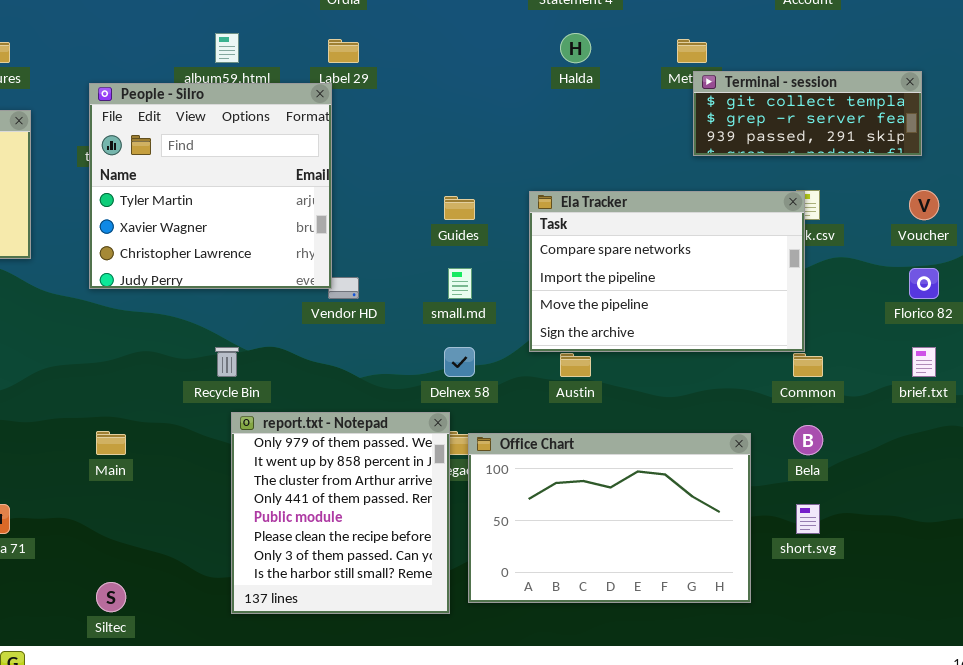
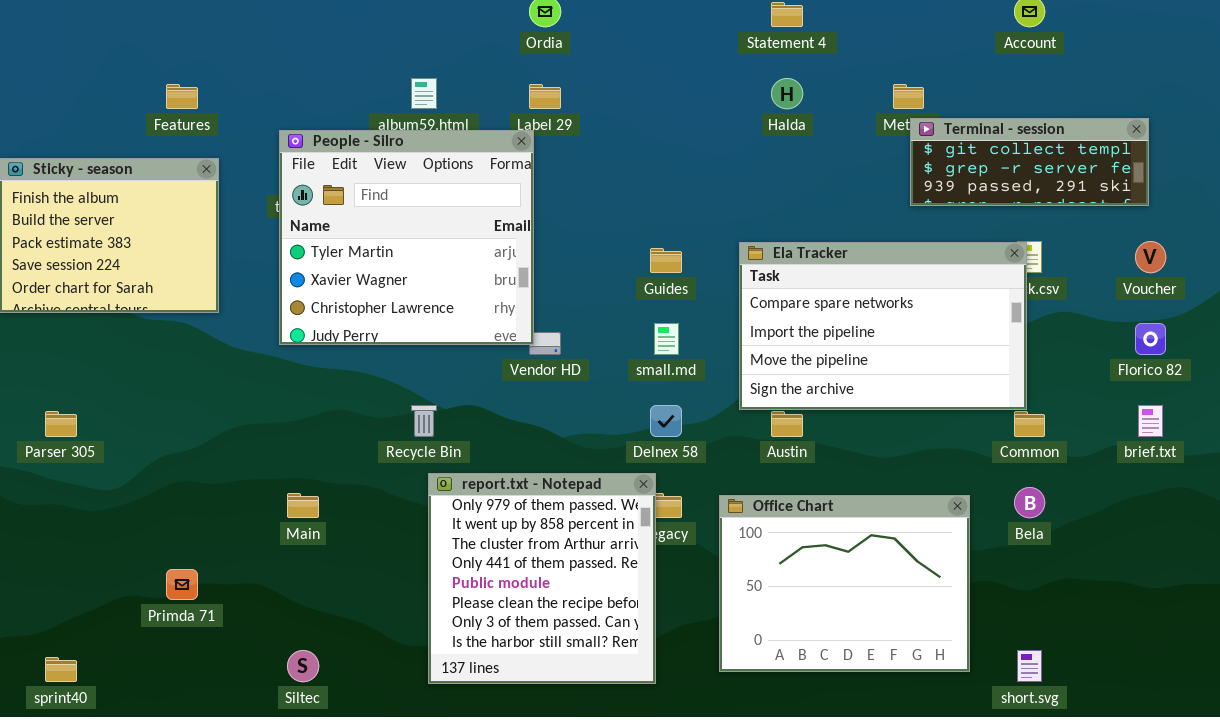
Office Chart: [468,433,751,603] -> [719,495,970,672], resized
short.svg: [796,504,820,534] -> [1017,650,1042,682], moved

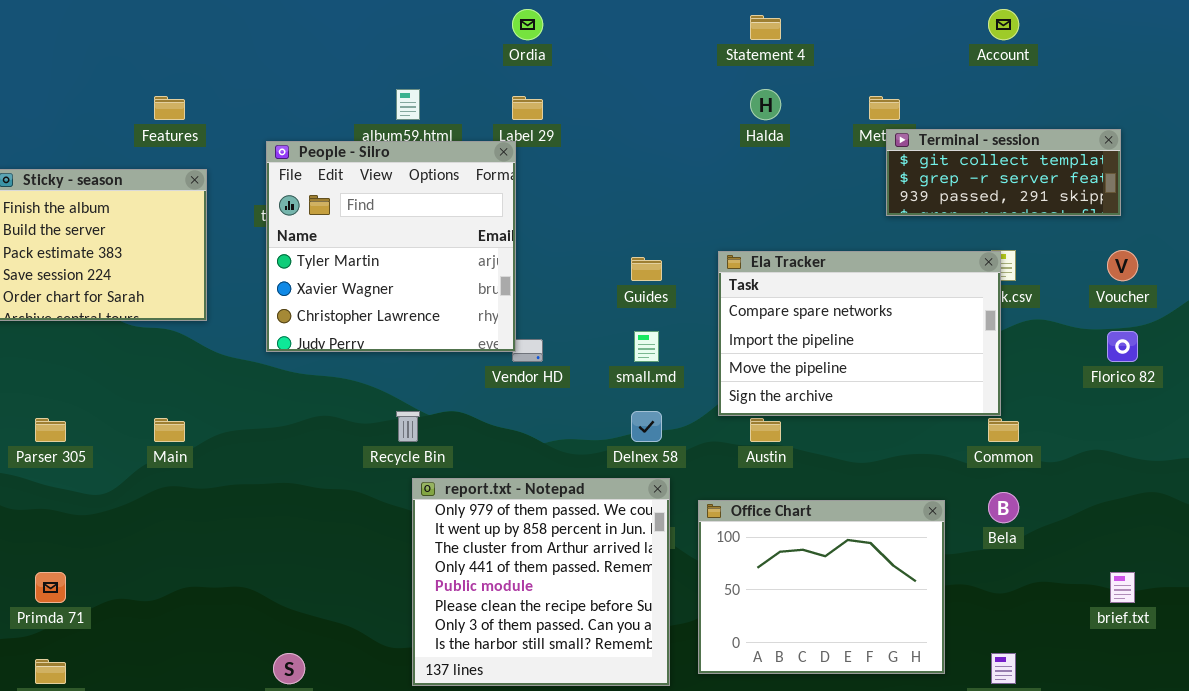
brief.txt: [1138,405,1163,437] -> [1110,572,1135,603], moved
report.txt - Notepad: [428,473,656,684] -> [412,478,670,686], resized
Main: [287,493,319,518] -> [154,418,185,442], moved
Primda 71: [166,569,198,600] -> [35,572,66,603], moved

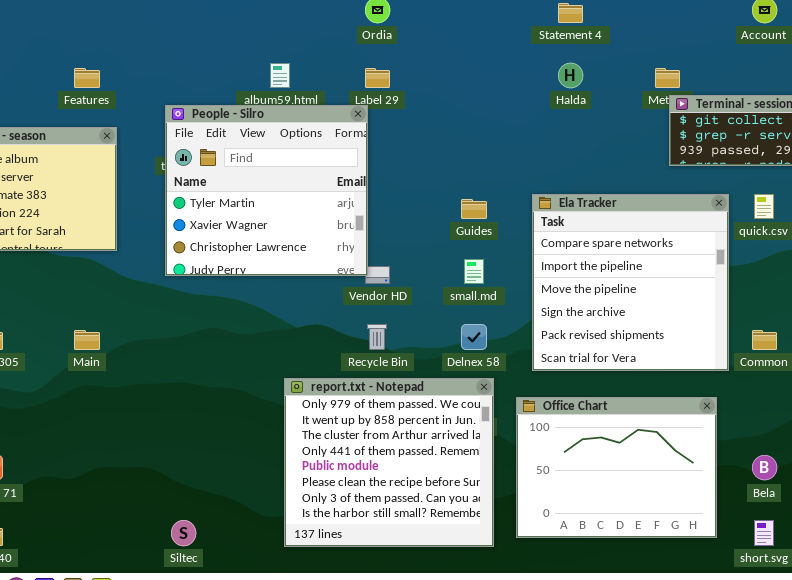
Ela Tracker: [718,251,1001,416] -> [532,194,729,371], resized
Recycle Bin: [396,411,420,442] -> [367,324,387,350], moved
Bela: [988,492,1019,523] -> [752,455,777,480], moved

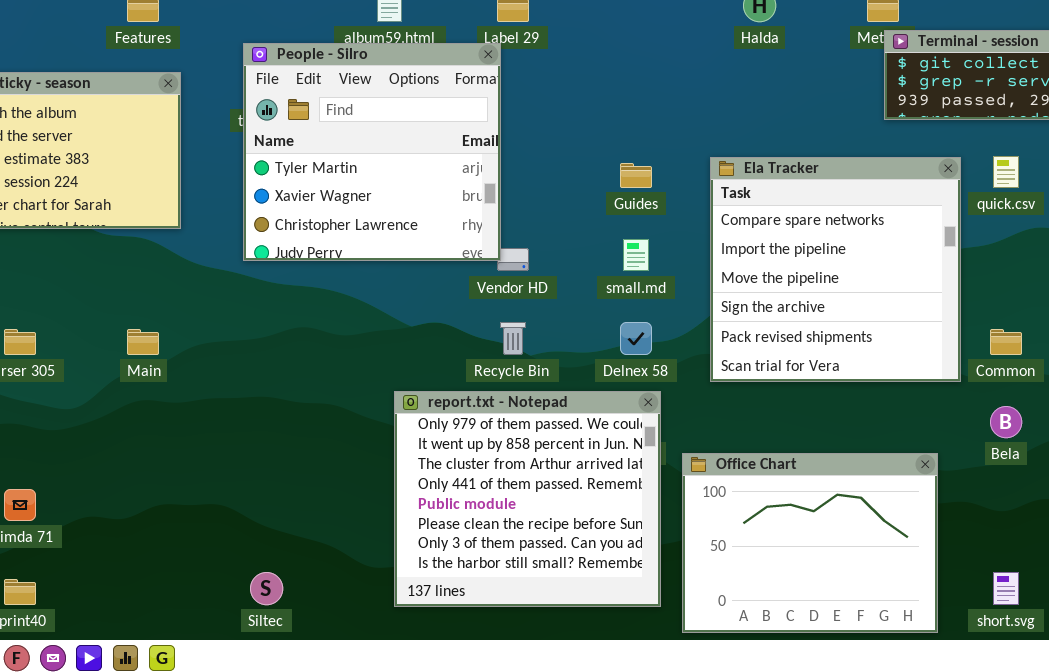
Office Chart: [516,397,717,538] -> [682,453,938,633], moved
Bela: [752,455,777,480] -> [990,406,1022,438], moved

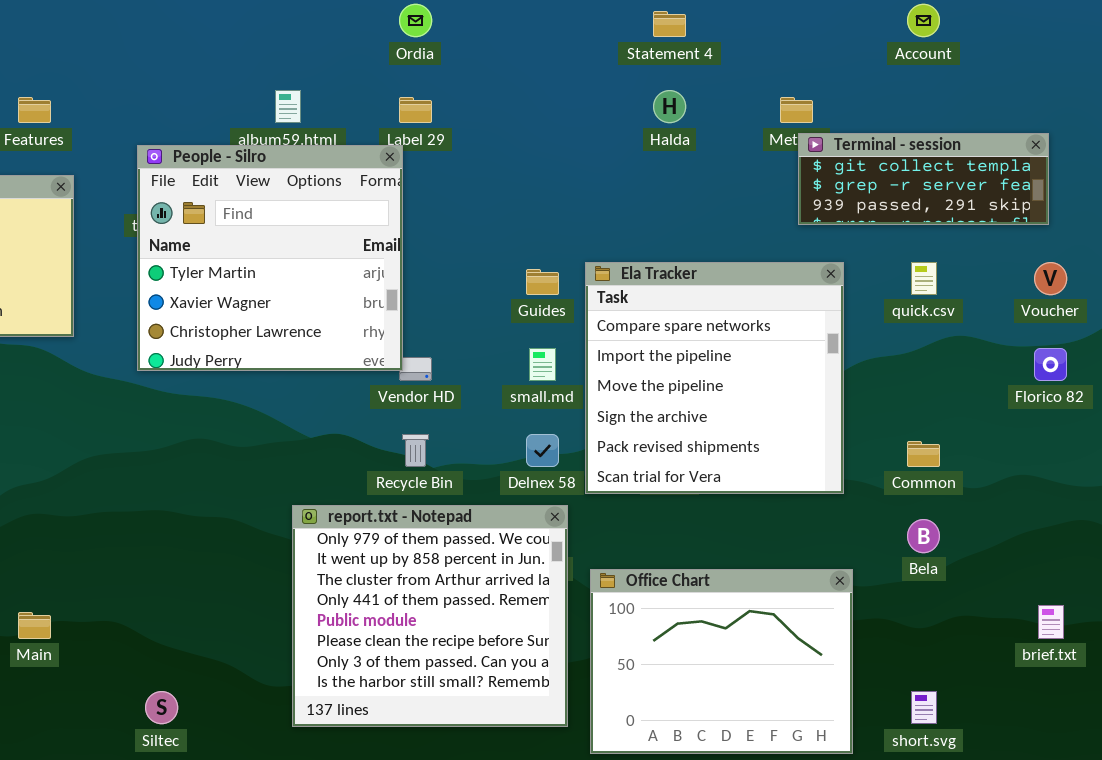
Ela Tracker: [710,157,961,382] -> [585,262,844,494], moved
Main: [127,329,159,355] -> [18,612,51,639], moved

